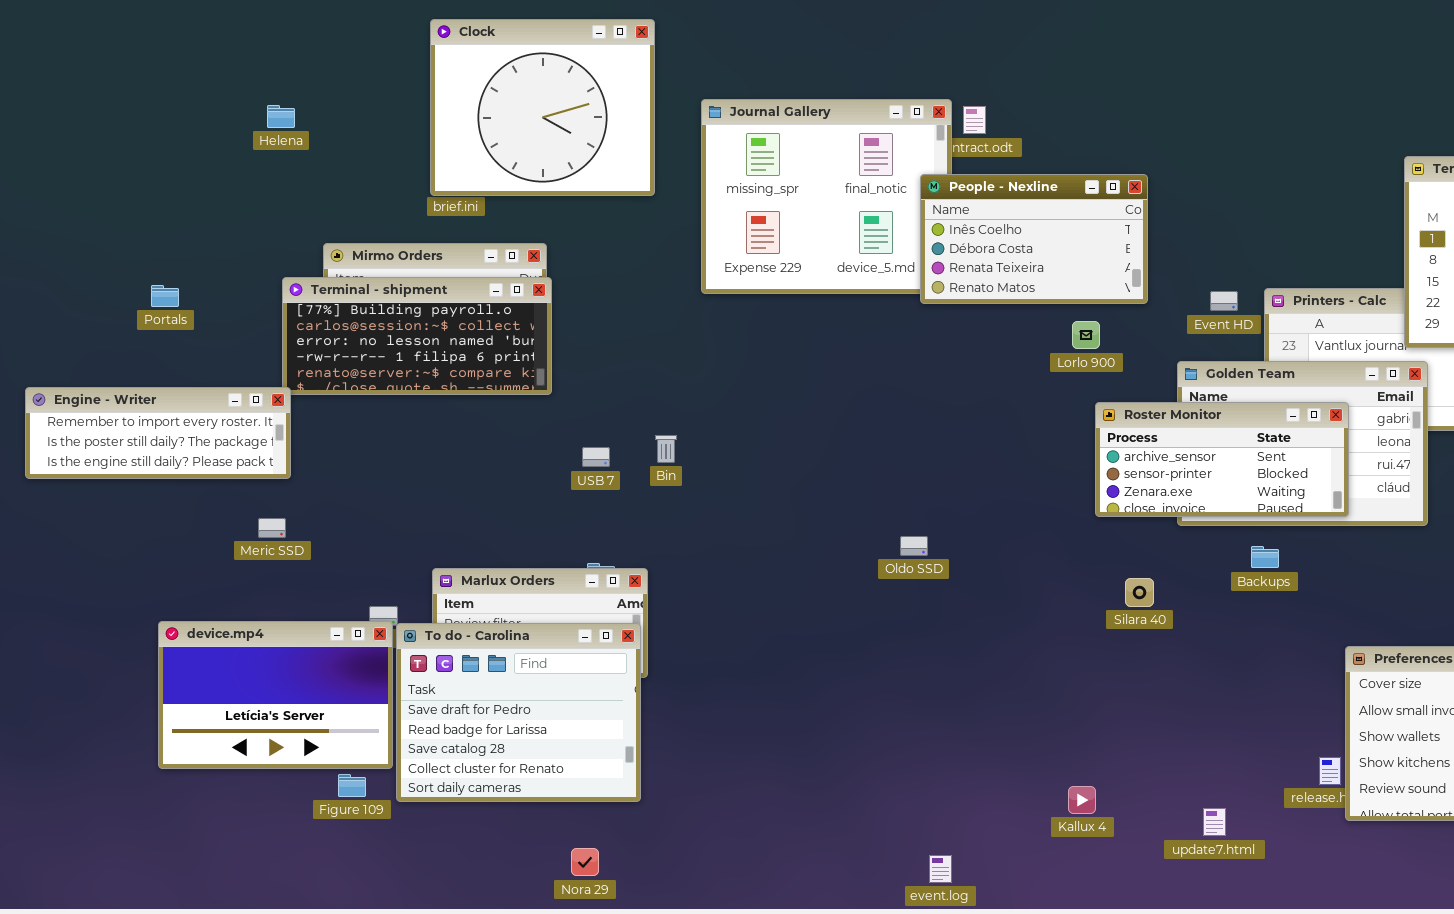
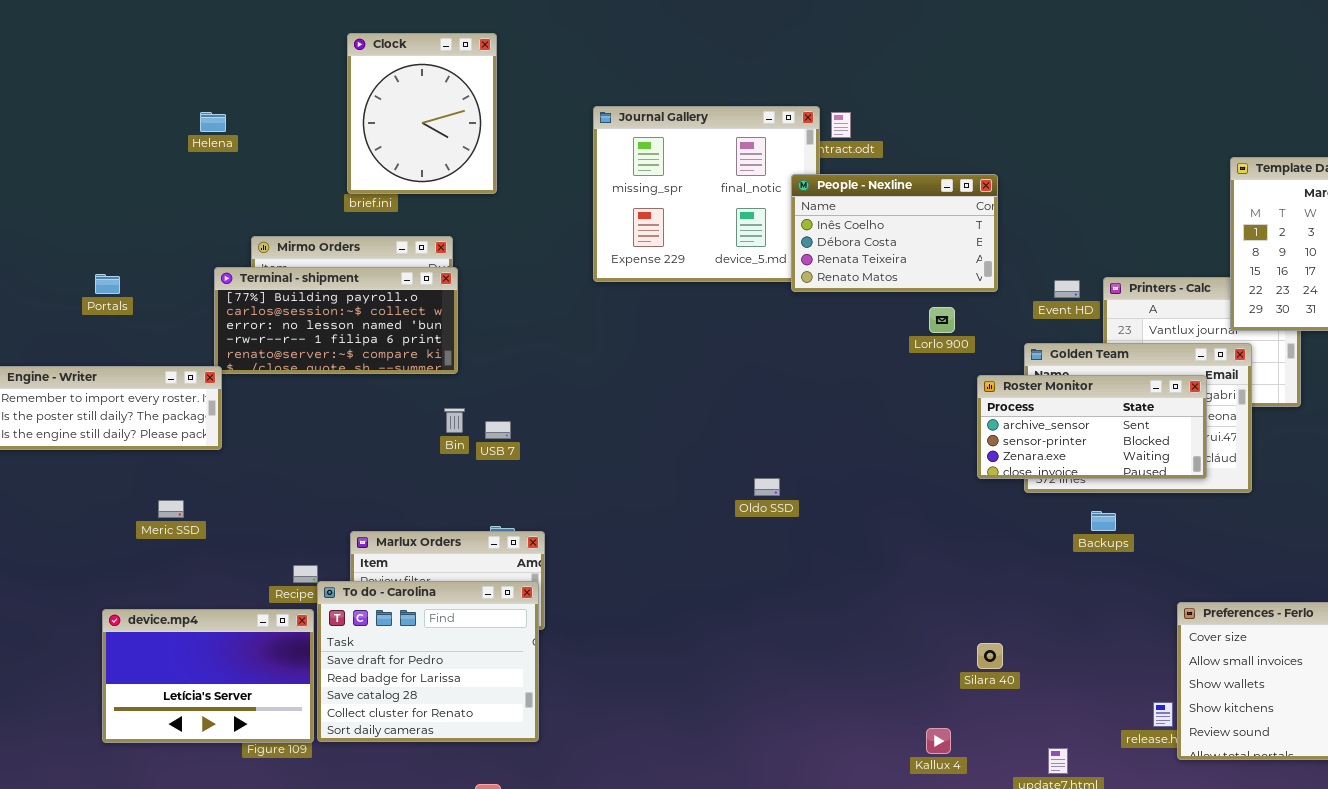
Clock: [430,19,655,196] -> [347,33,497,194], resized
Roster Monitor: [1095,402,1349,517] -> [977,375,1207,479], moved
Bin: [655,435,677,463] -> [444,408,465,433], moved
Meric SSD: [258,518,286,538] -> [158,500,184,518], moved
Oldo SSD: [900,536,928,556] -> [754,478,780,496], moved
Silara 40: [1125,578,1154,607] -> [977,643,1003,669], moved
device.mp4: [158,621,393,769] -> [102,609,314,743], moved

